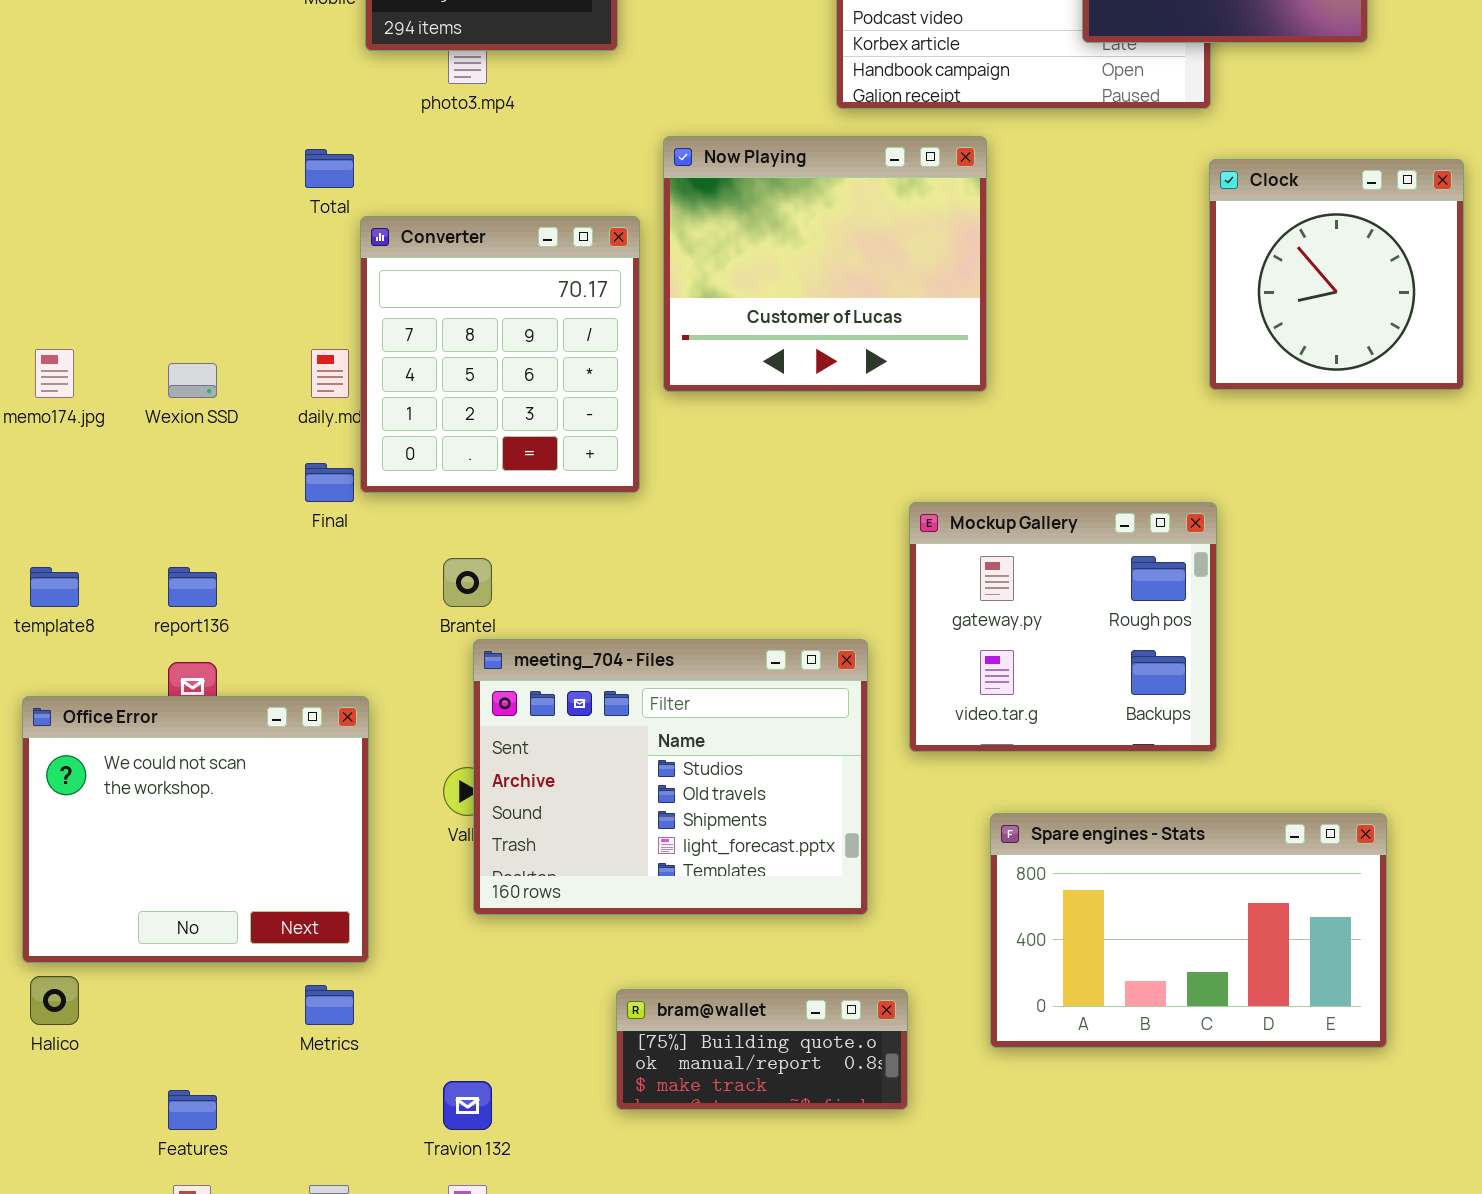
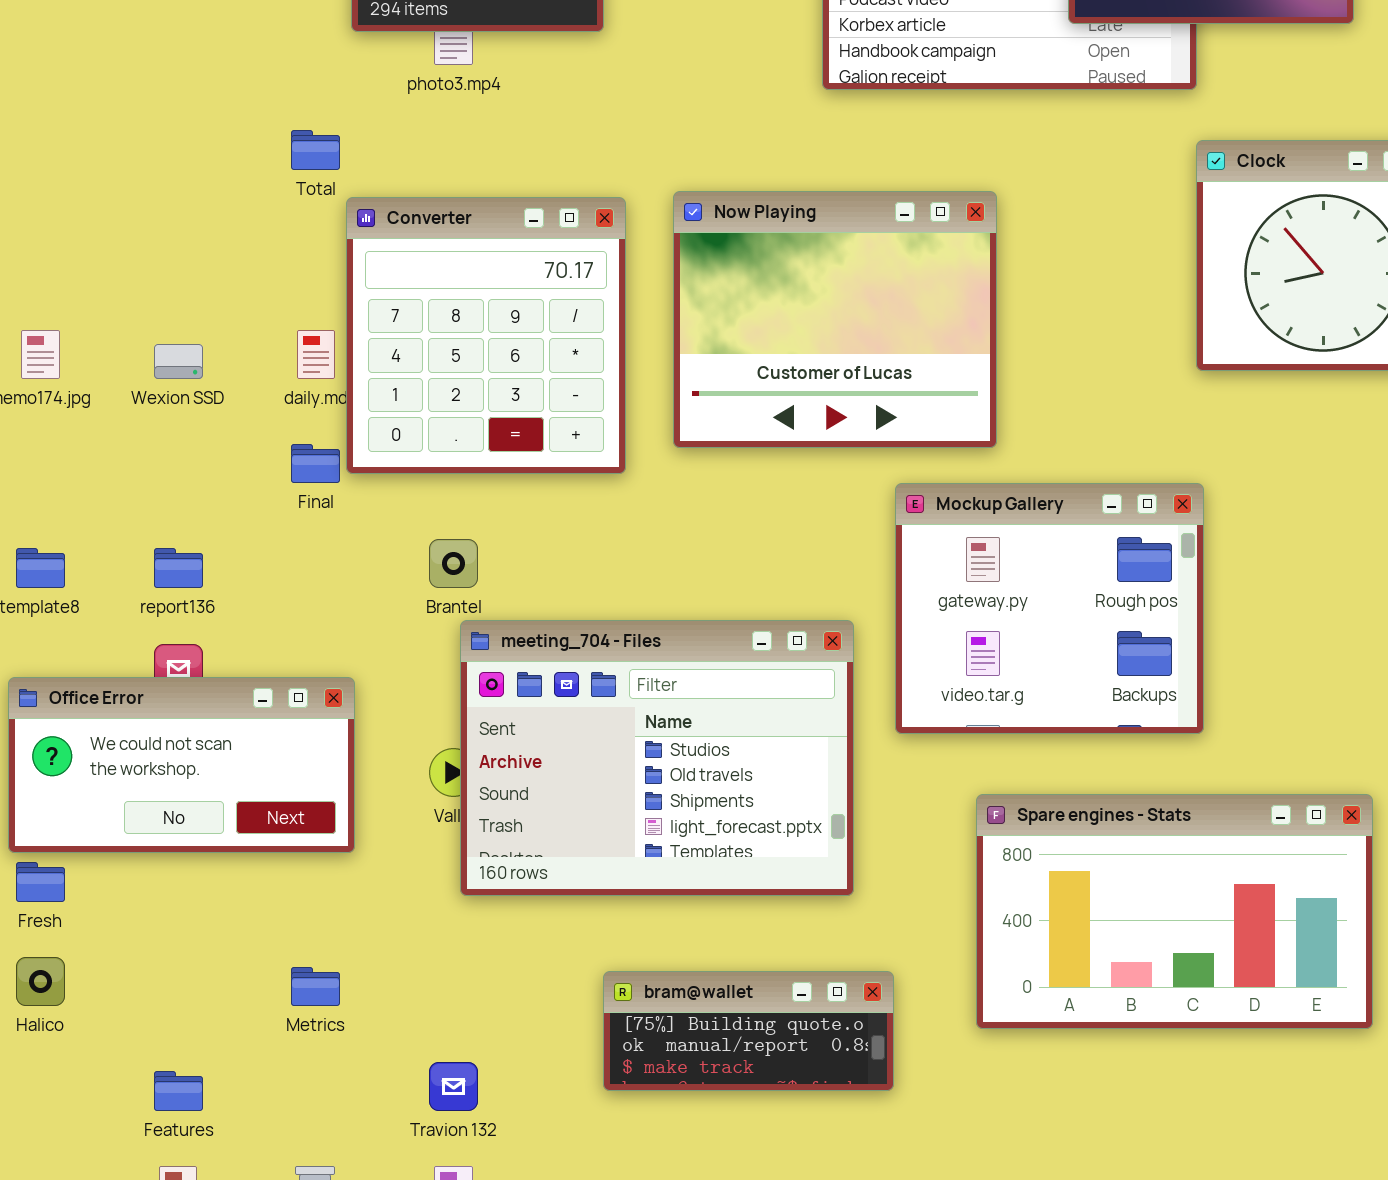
Now Playing: [663,136,987,392] -> [673,191,997,448], moved
Office Error: [22,696,369,963] -> [8,677,355,853], resized

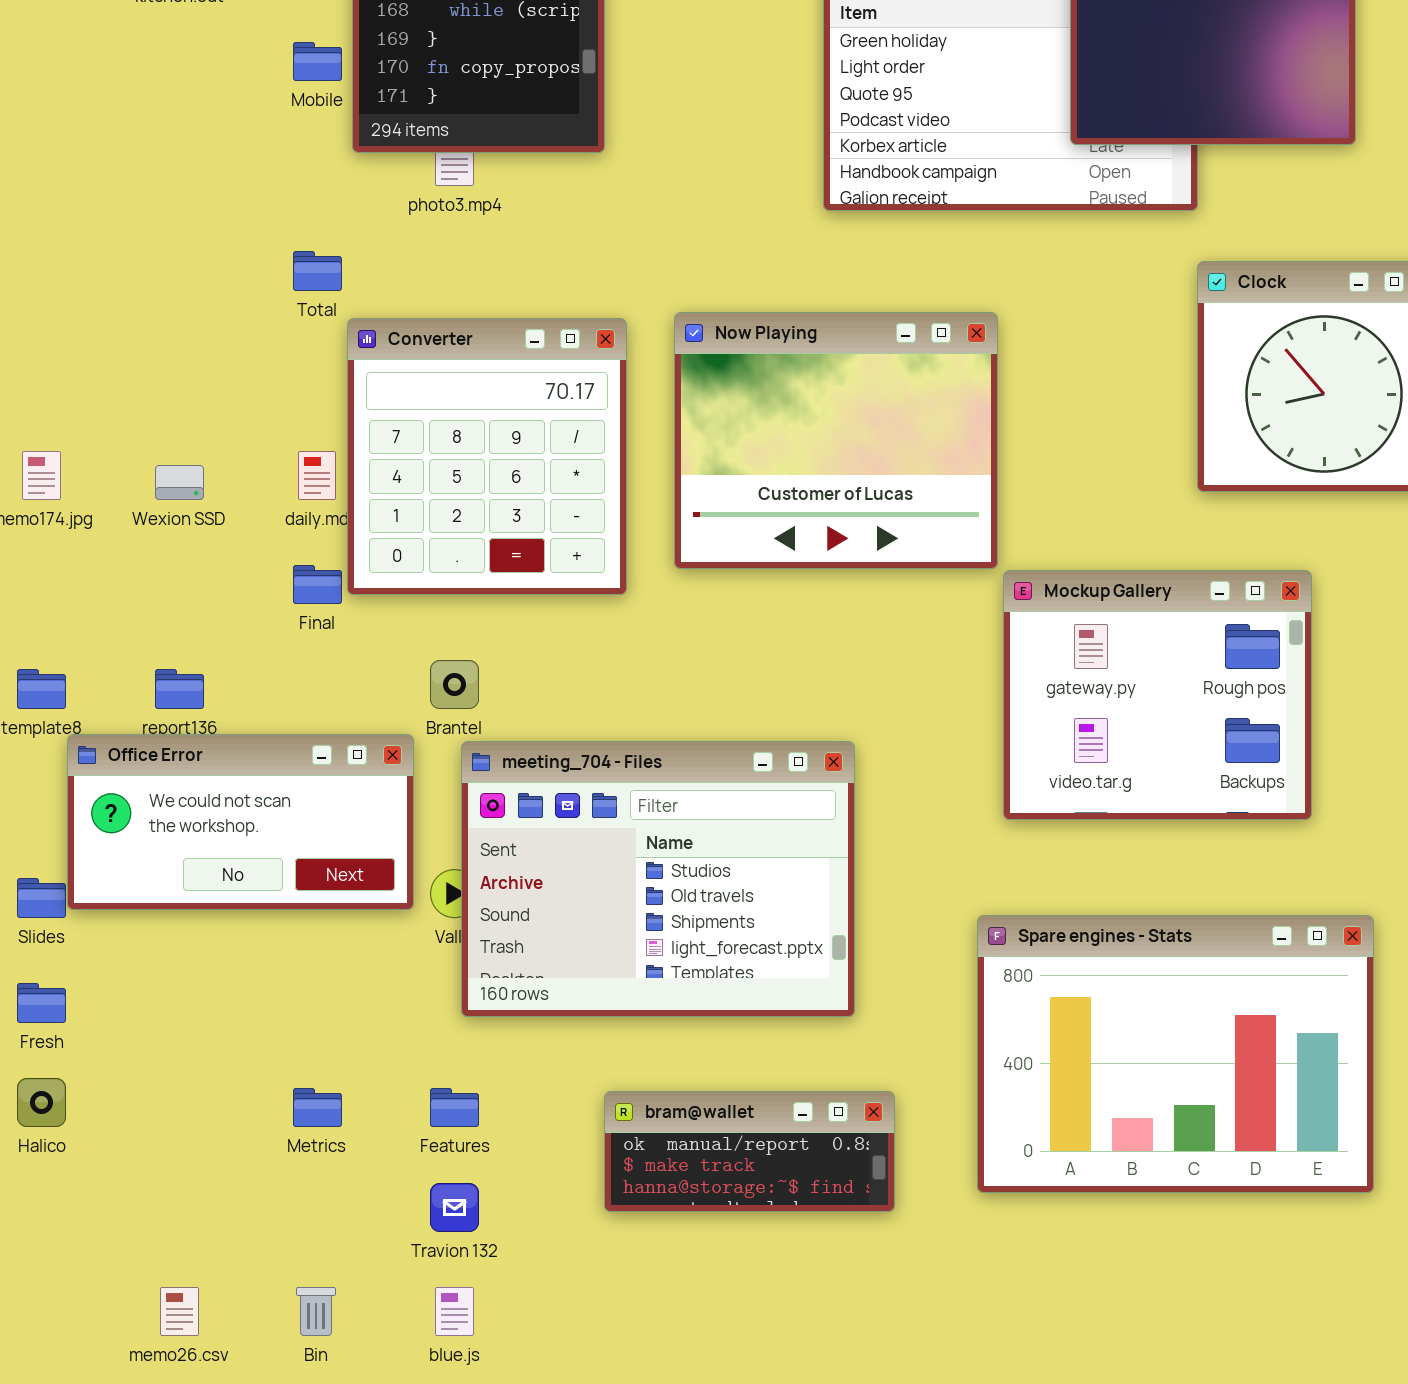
Mockup Gallery: [895,483,1204,734] -> [1003,570,1312,820], moved
Office Error: [8,677,355,853] -> [67,734,414,910], moved
Spare engines - Stats: [976,794,1373,1029] -> [977,915,1374,1193], resized
bram@wallet: [603,971,894,1091] -> [604,1091,895,1212], scrolled down 1 row
Features: [154,1071,203,1111] -> [430,1088,479,1127], moved

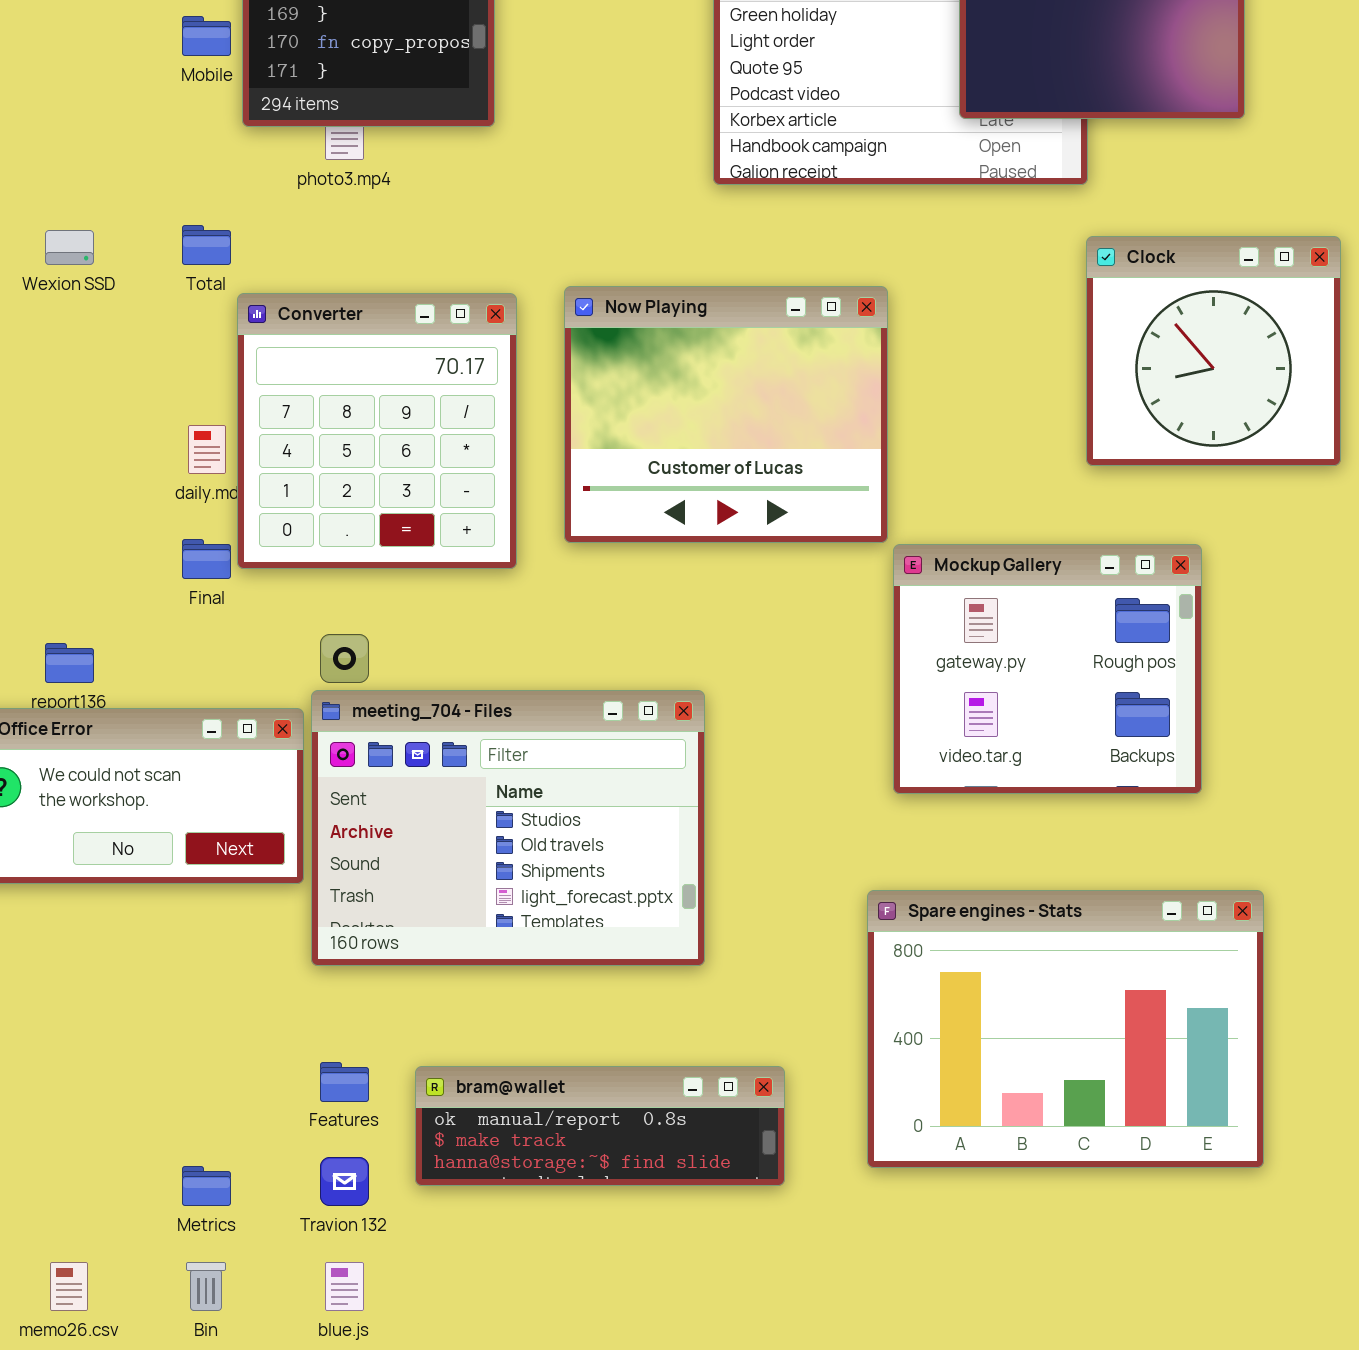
Wexion SSD: [155,465,204,500] -> [45,230,94,265], moved
meeting_704 - Files: [461,741,855,1017] -> [311,690,705,966], moved
Metrics: [293,1088,342,1127] -> [182,1166,231,1206], moved
bram@wallet: [604,1091,895,1212] -> [415,1066,785,1186], resized

